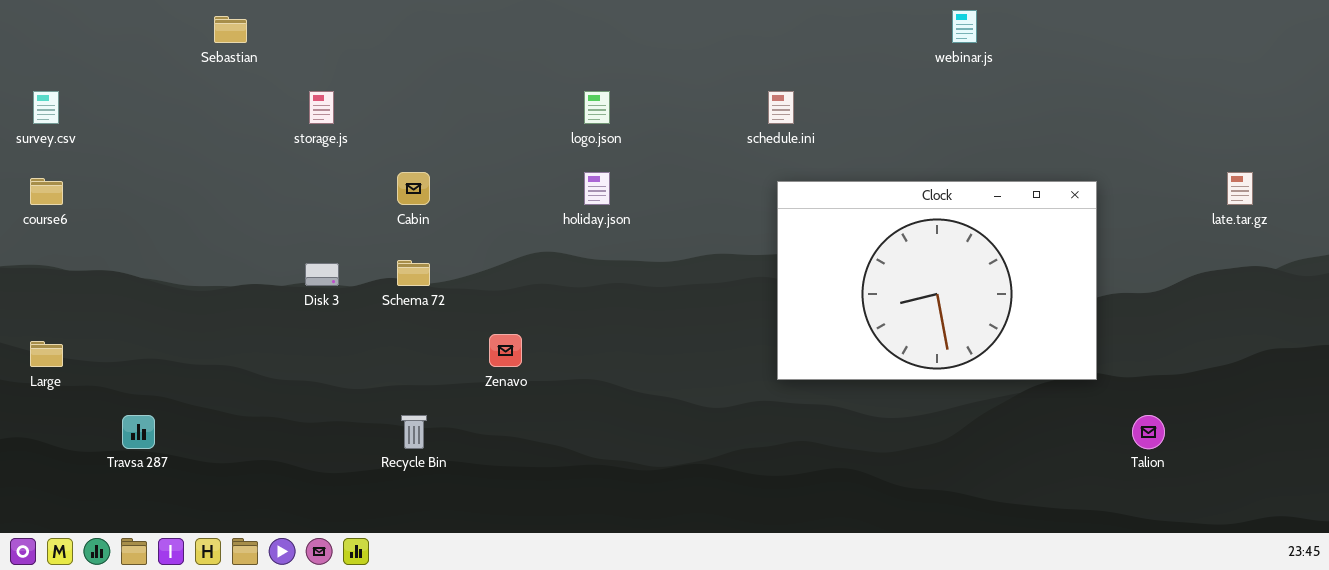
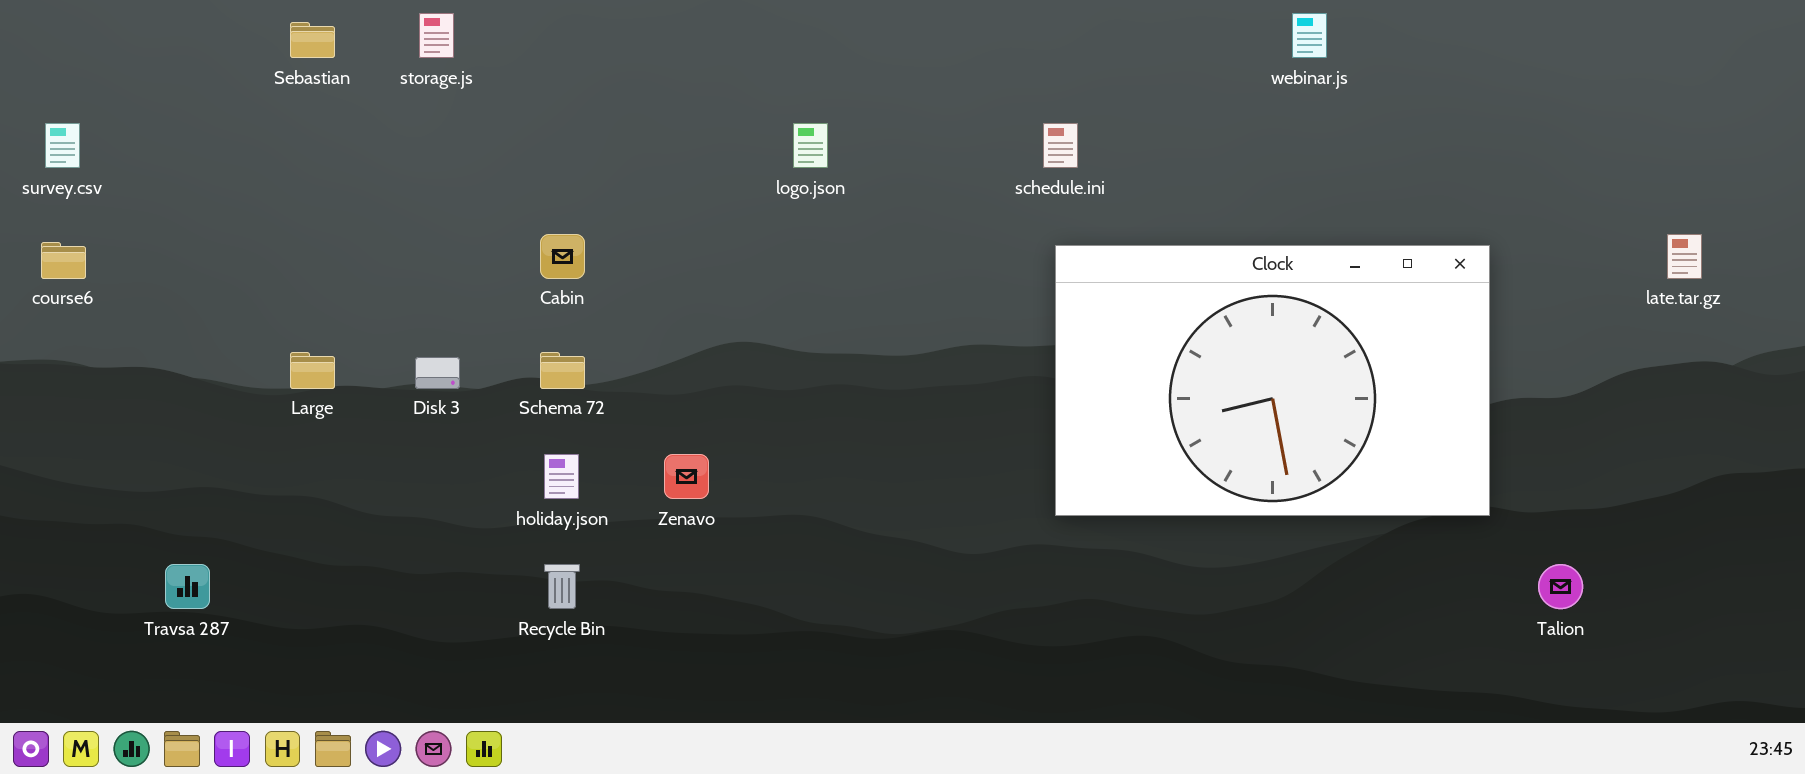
storage.js: [309,91,334,124] -> [419,13,454,58], moved
holiday.json: [584,172,610,205] -> [544,454,579,499], moved
Large: [30,341,63,367] -> [290,352,335,389], moved

